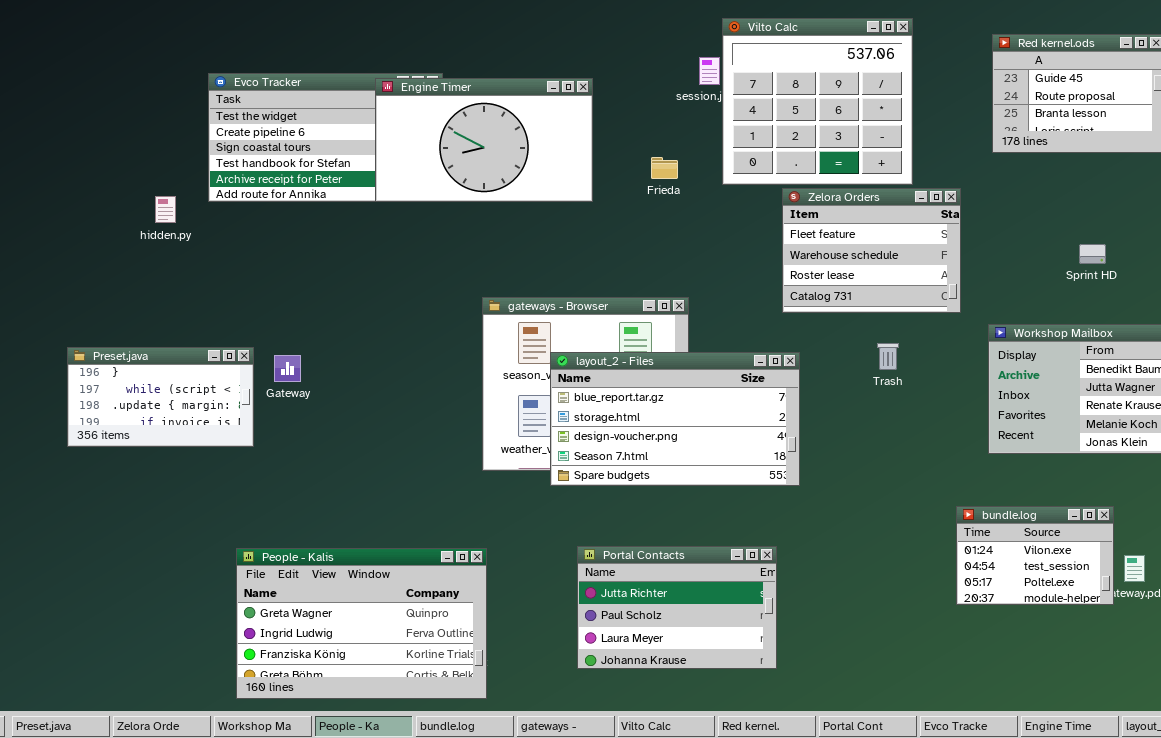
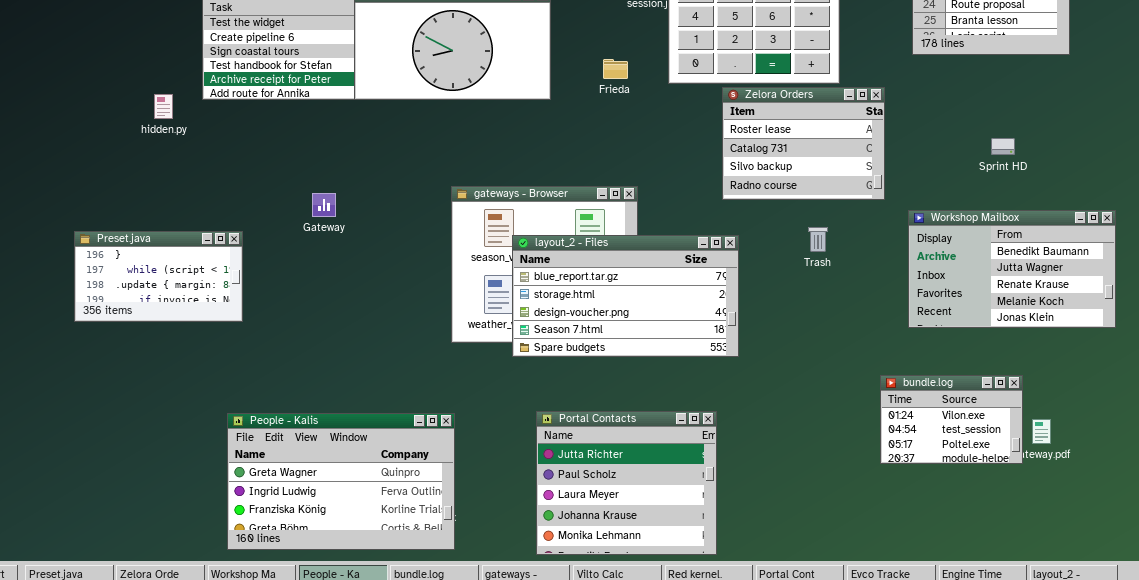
Zelora Orders: [782,188,961,313] -> [722,87,885,200], scrolled down 2 rows
Gateway: [274,355,301,382] -> [312,193,336,217], moved
Portal Contacts: [577,546,777,669] -> [536,411,717,555], resized

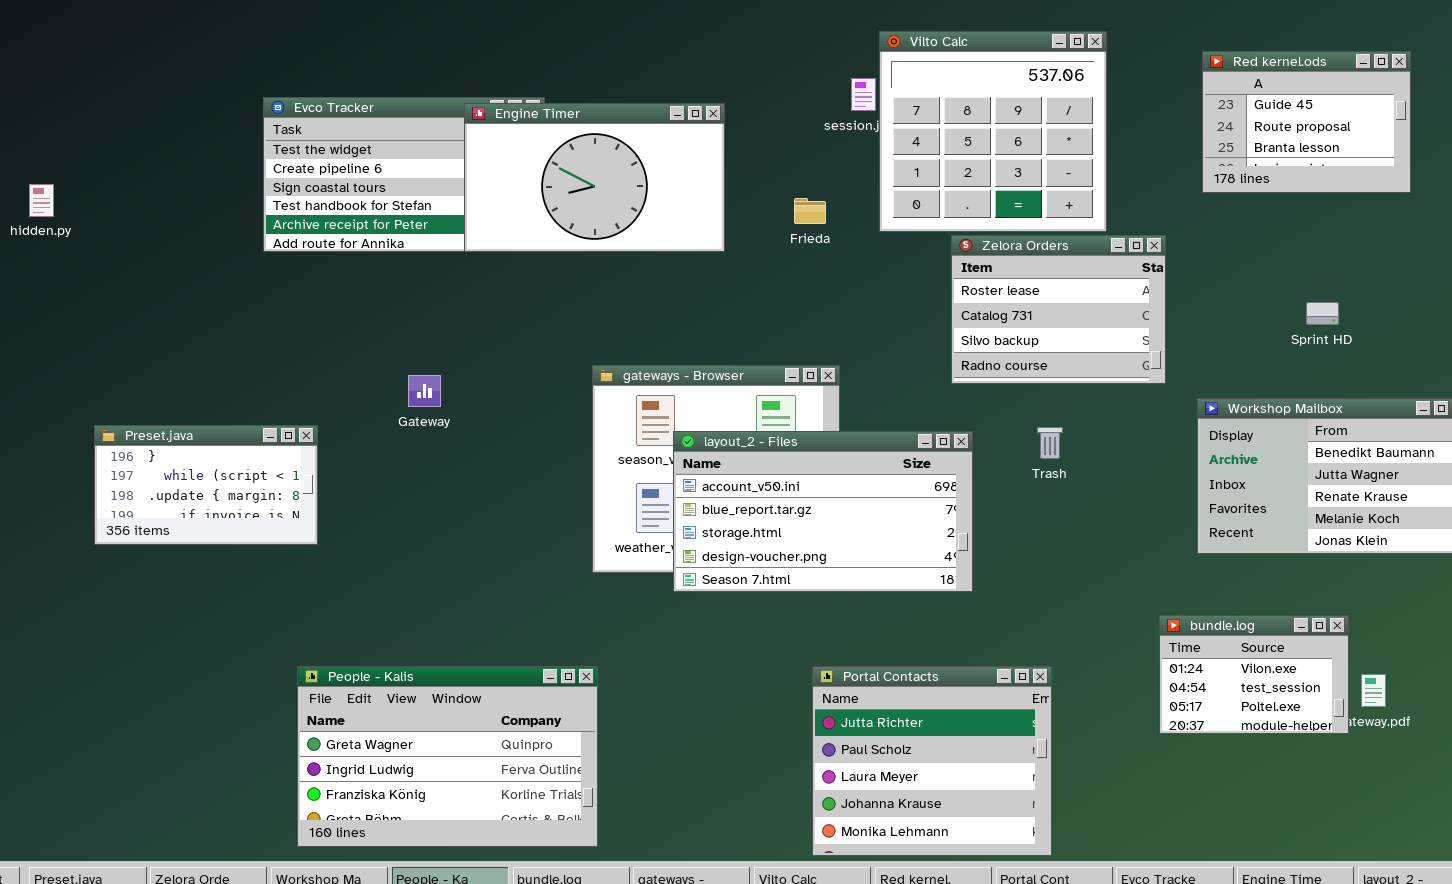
hidden.py: [154,94,173,119] -> [29,184,54,217], moved
Trash: [808,227,828,252] -> [1037,427,1063,459], moved
layout_2 - Files: [512,235,739,357] -> [673,431,973,592], scrolled up 1 row
Portal Contacts: [536,411,717,555] -> [812,666,1052,856], moved

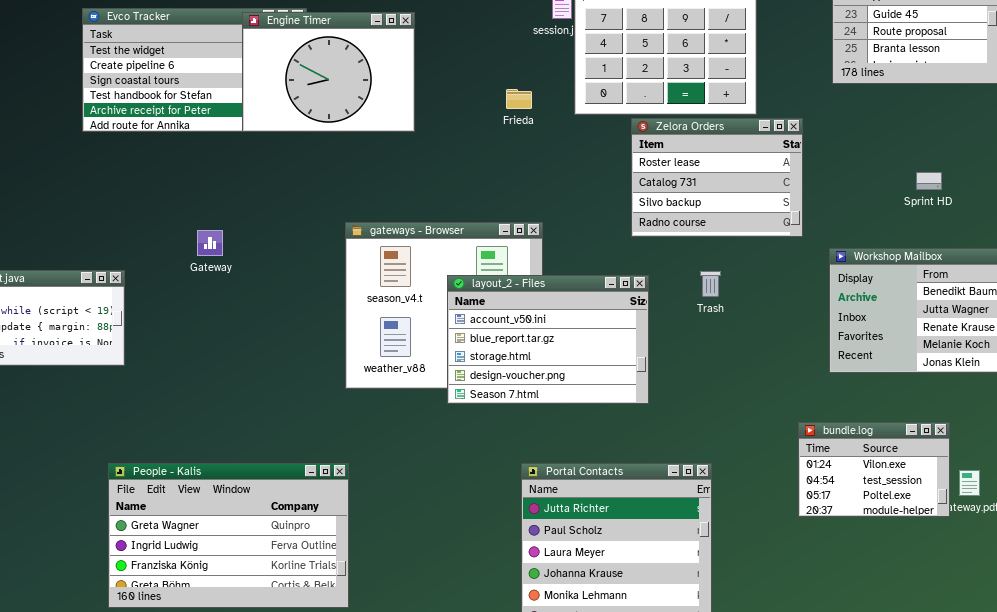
Engine Timer: [464,103,725,252] -> [242,12,415,132], resized
layout_2 - Files: [673,431,973,592] -> [447,275,649,404], resized

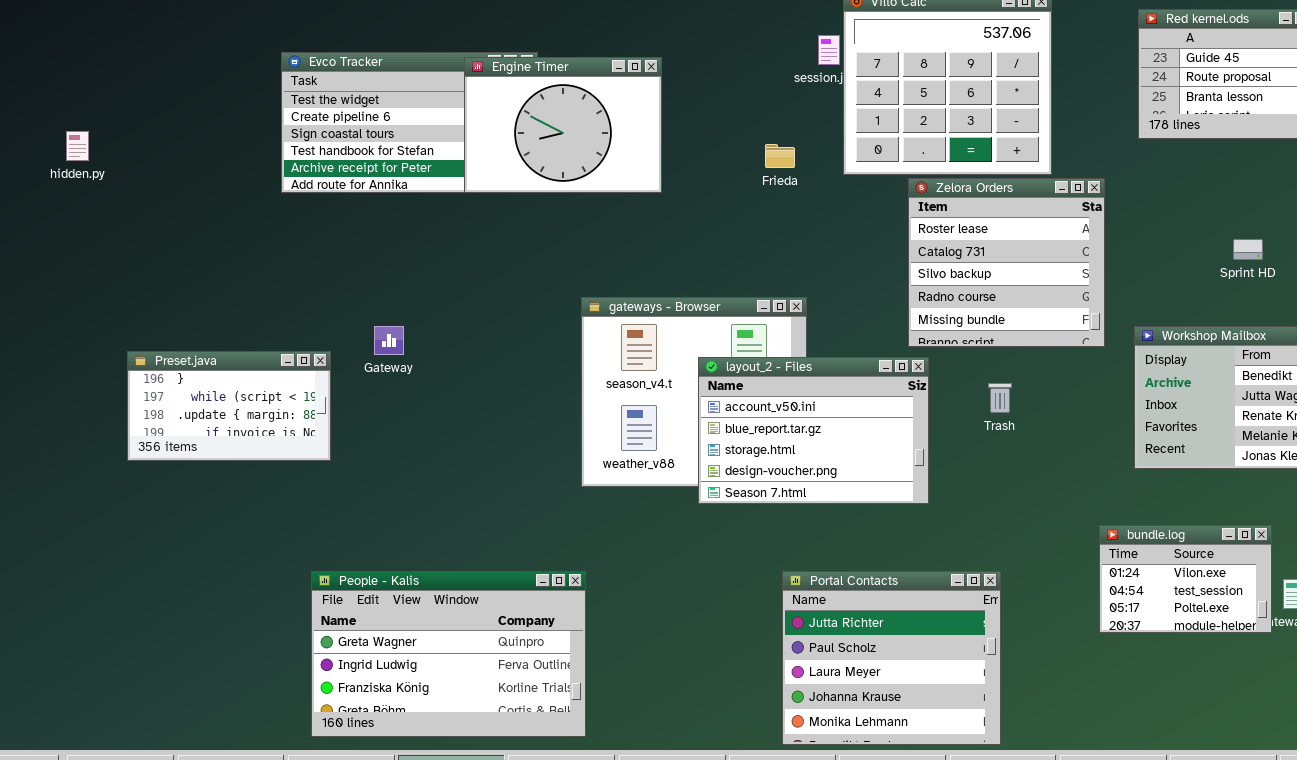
Zelora Orders: [631,118,803,237] -> [908,178,1105,347], resized
Gateway: [197,230,223,256] -> [374,326,404,355], moved
Trash: [700,271,721,297] -> [988,383,1012,413], moved

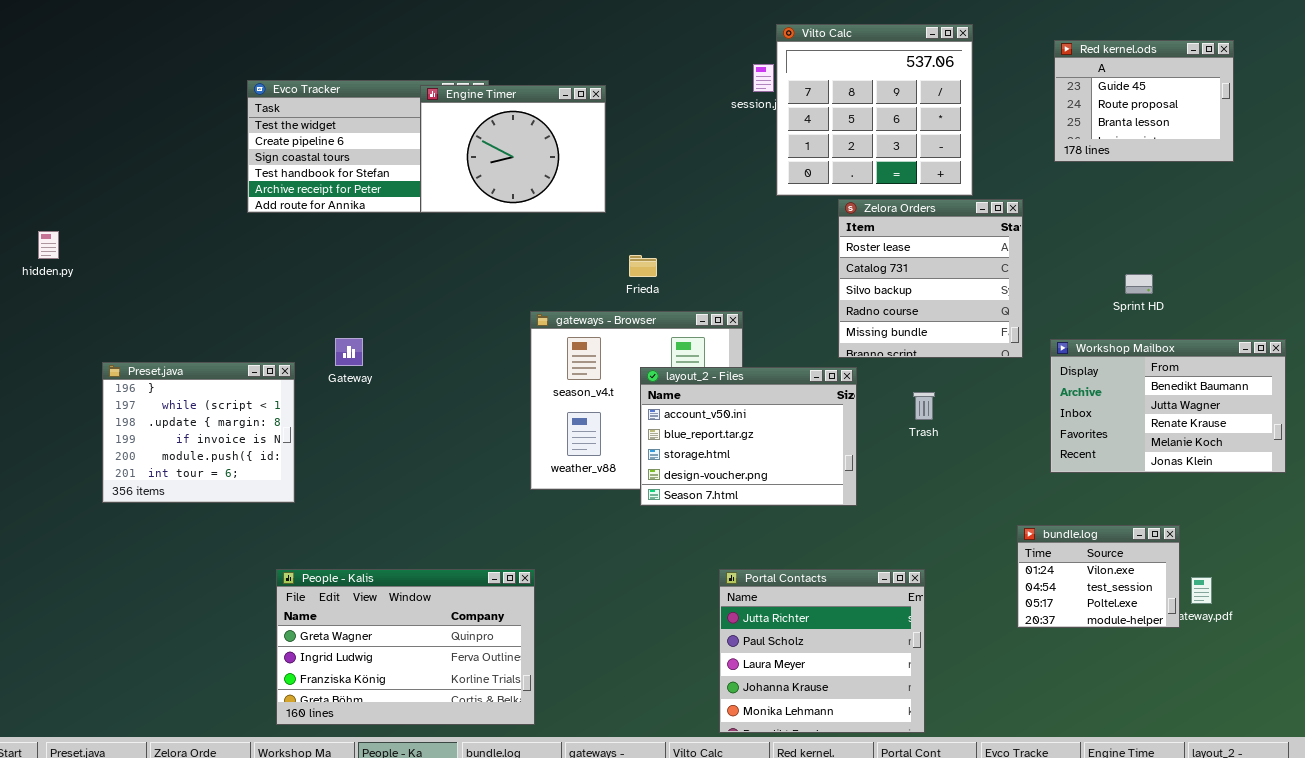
hidden.py: [66,131,89,161] -> [38,231,59,259], moved
Frieda: [765,144,795,168] -> [629,255,657,277], moved
Sprint HD: [1233,239,1263,260] -> [1125,274,1153,294], moved
Preset.java: [127,351,331,461] -> [102,362,295,503], resized

